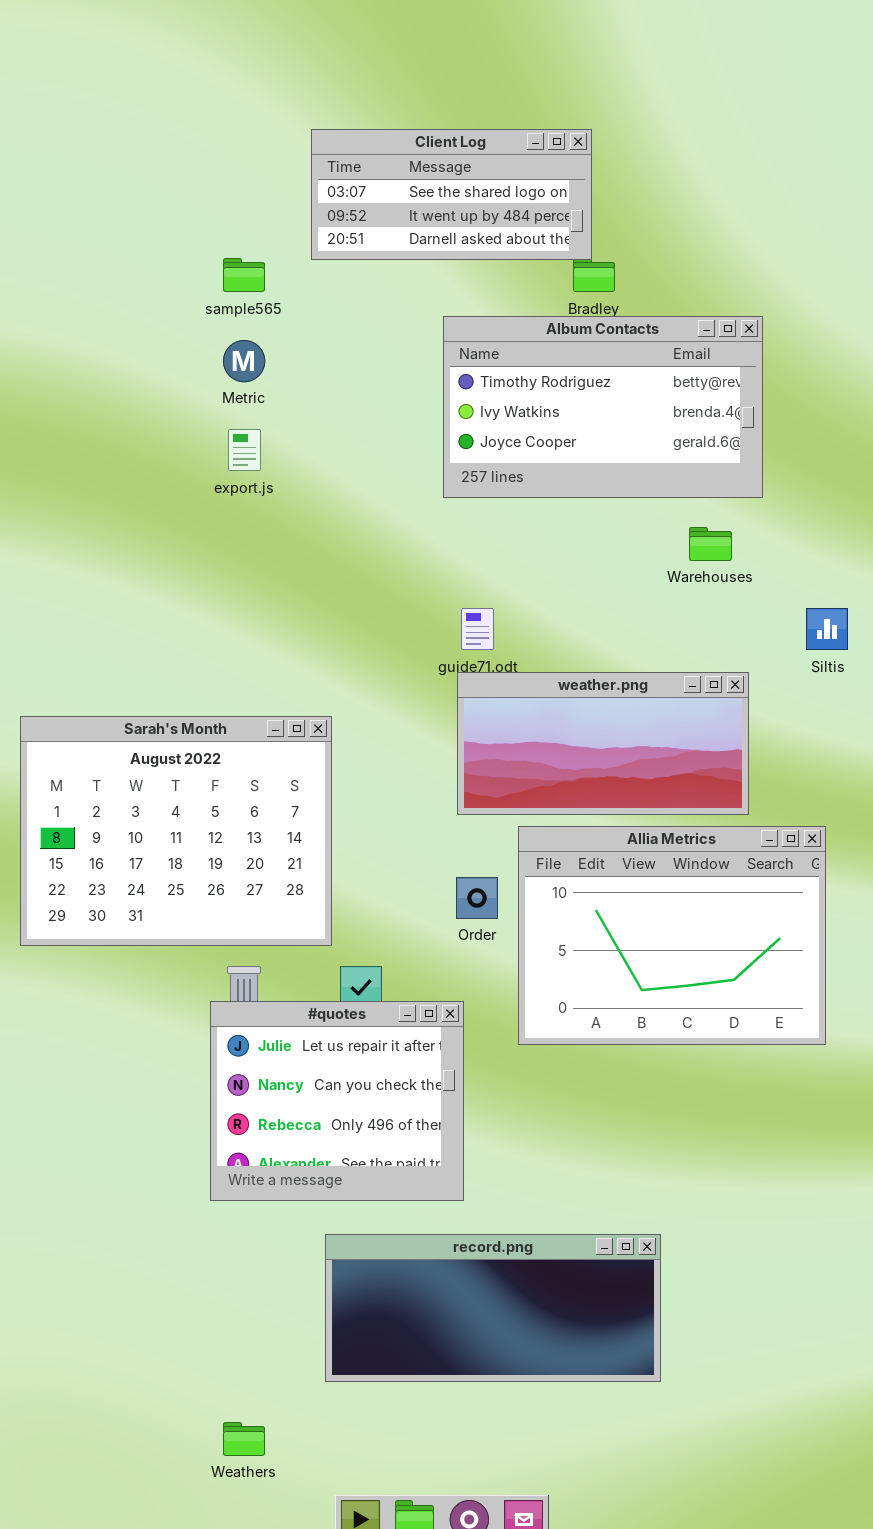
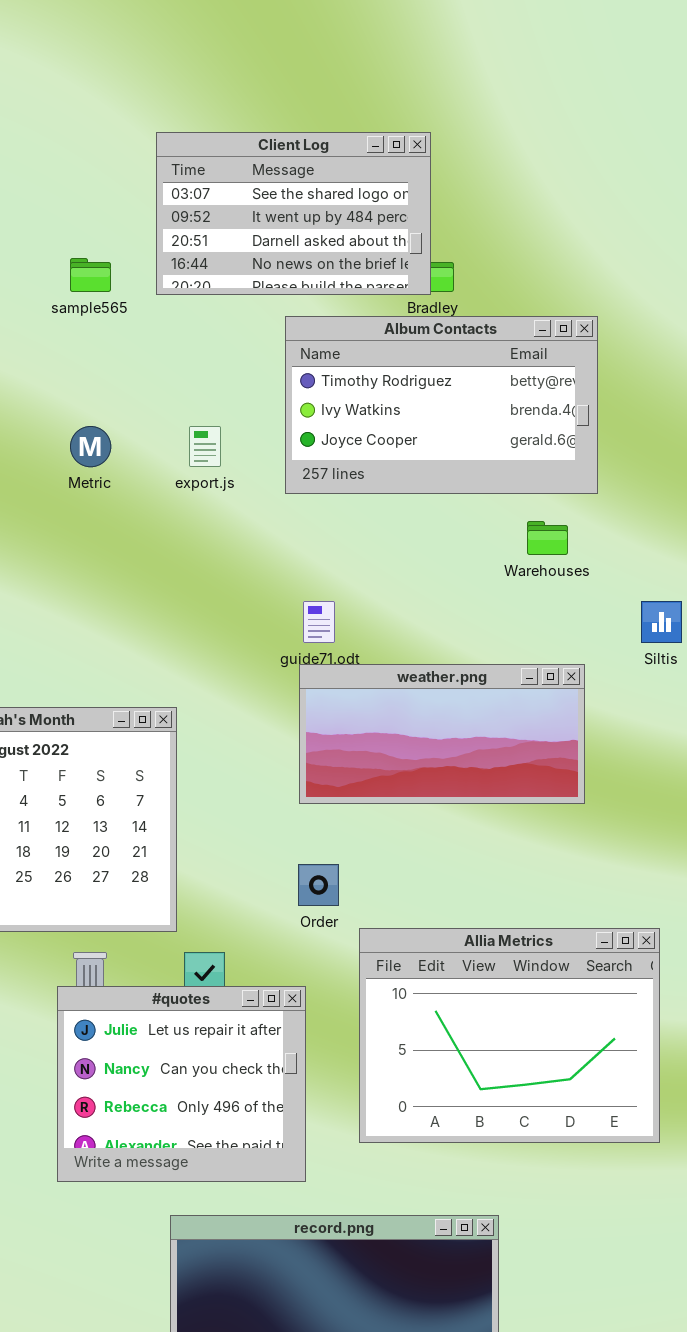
Client Log: [311,129,592,260] -> [156,132,431,295], resized
Metric: [223,340,265,382] -> [70,426,111,467], moved
export.js: [228,429,261,471] -> [189,426,221,467], moved
Allia Metrics: [518,826,826,1045] -> [359,928,660,1143], moved

